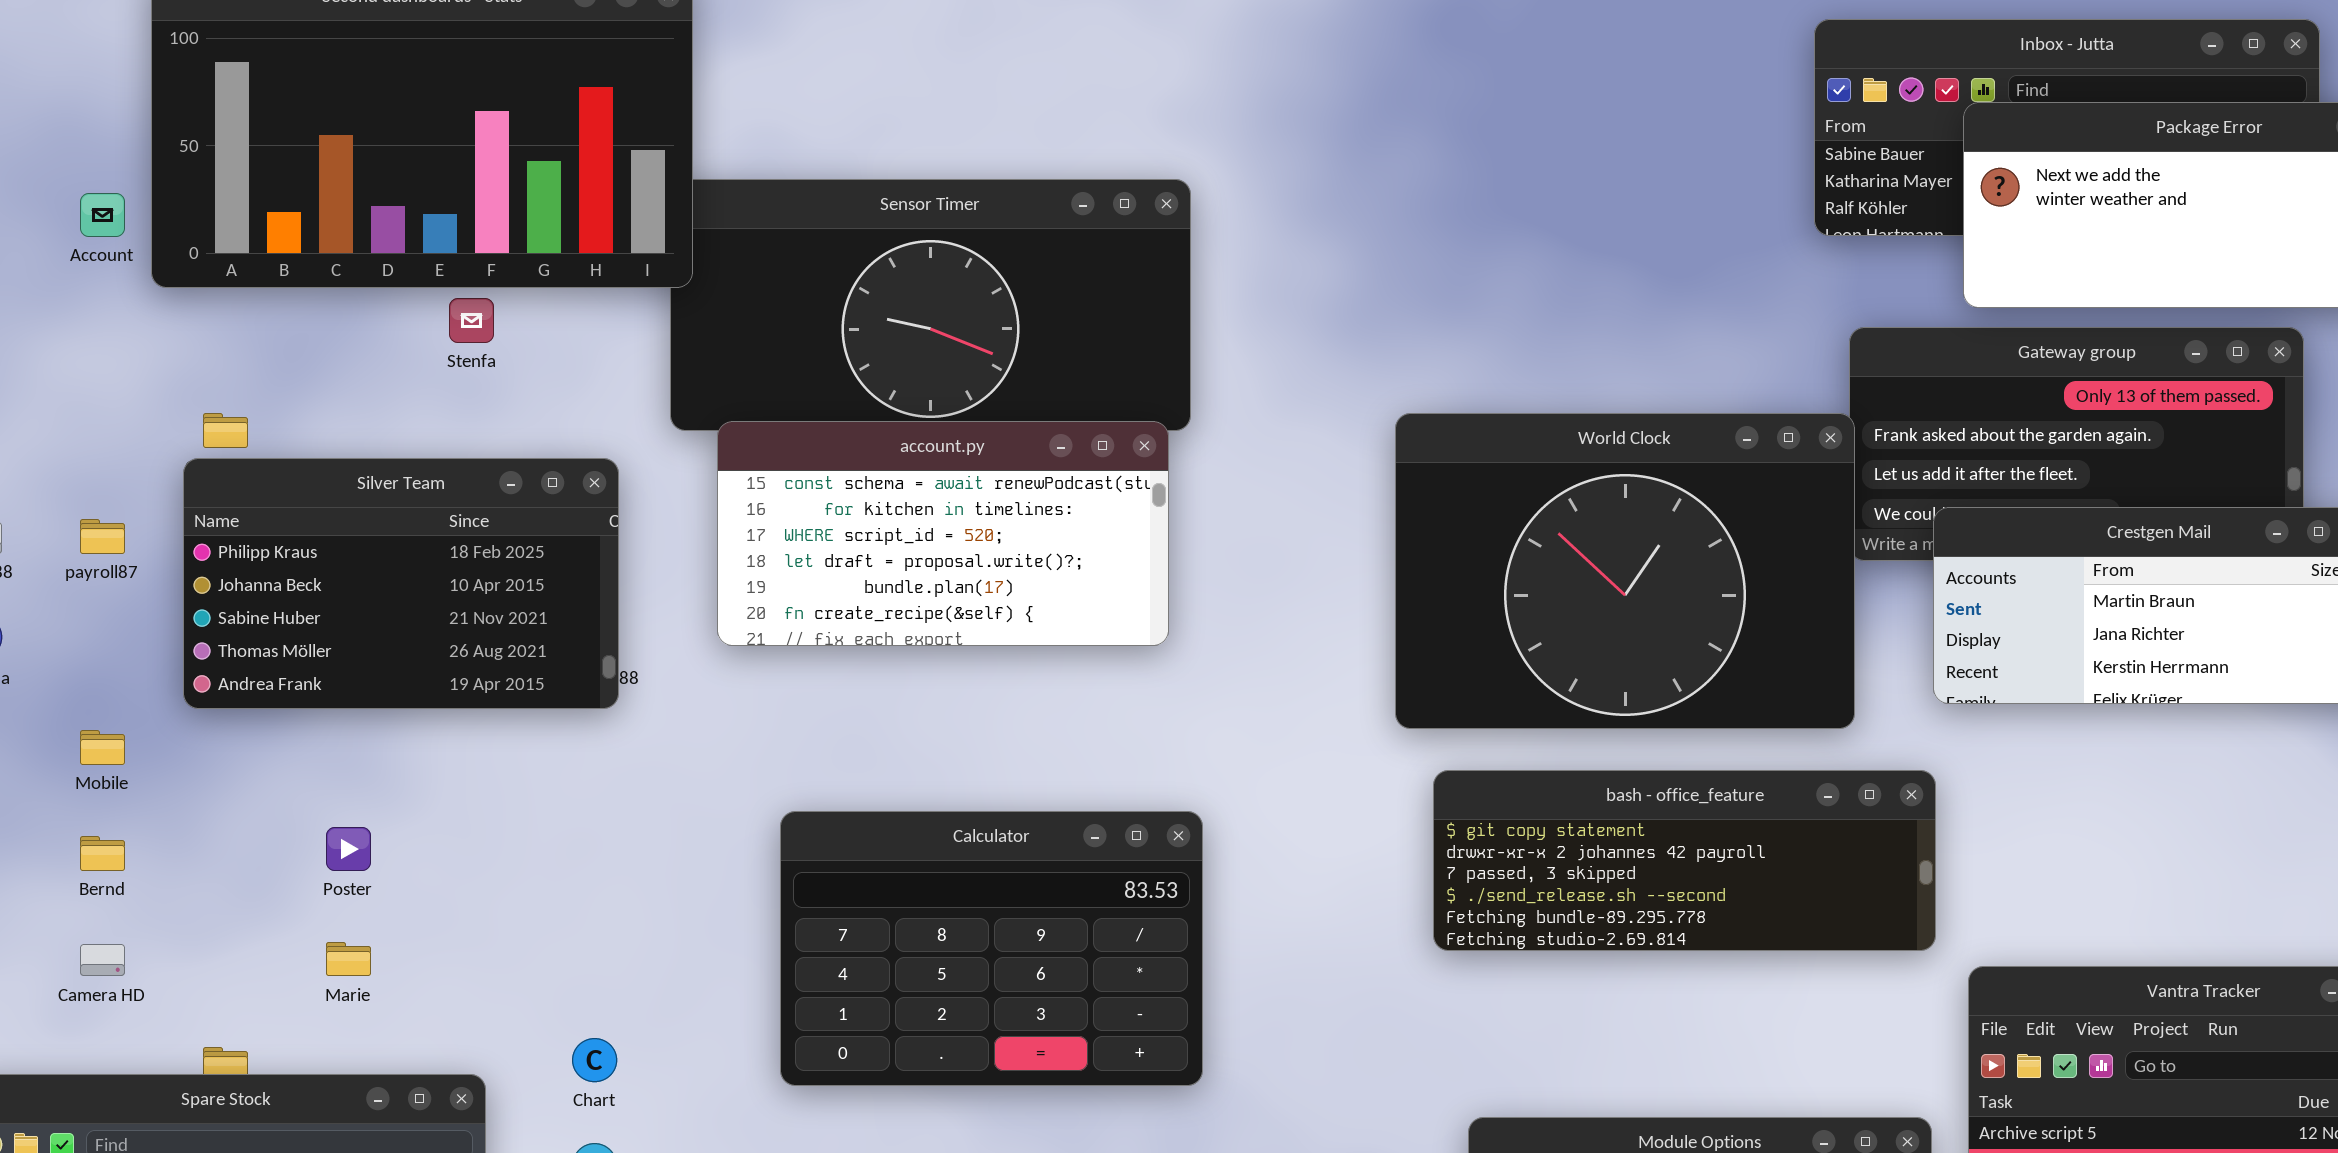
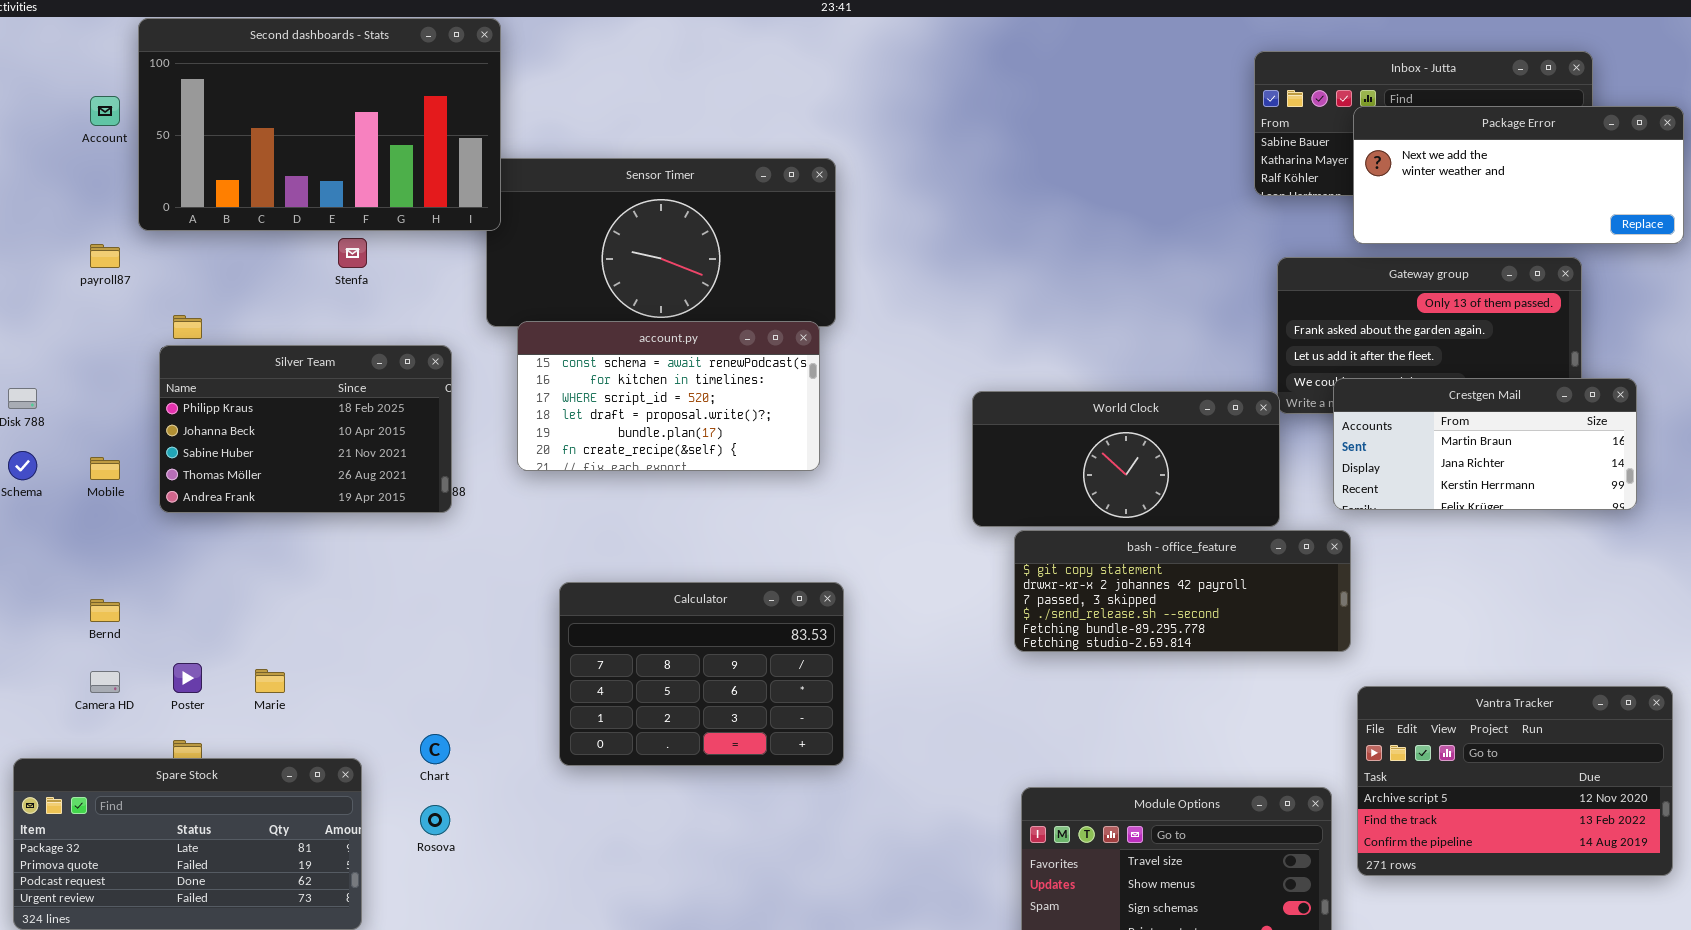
Account: [80,193,125,237] -> [90,96,120,126], moved
World Clock: [1395,413,1855,729] -> [972,391,1280,527], resized
payroll87: [80,519,125,554] -> [90,244,120,268], moved
Mobile: [80,730,125,765] -> [90,457,120,480], moved
bash - office_feature: [1433,770,1936,951] -> [1014,530,1351,652], moved
Poster: [326,827,371,871] -> [173,663,202,693], moved

